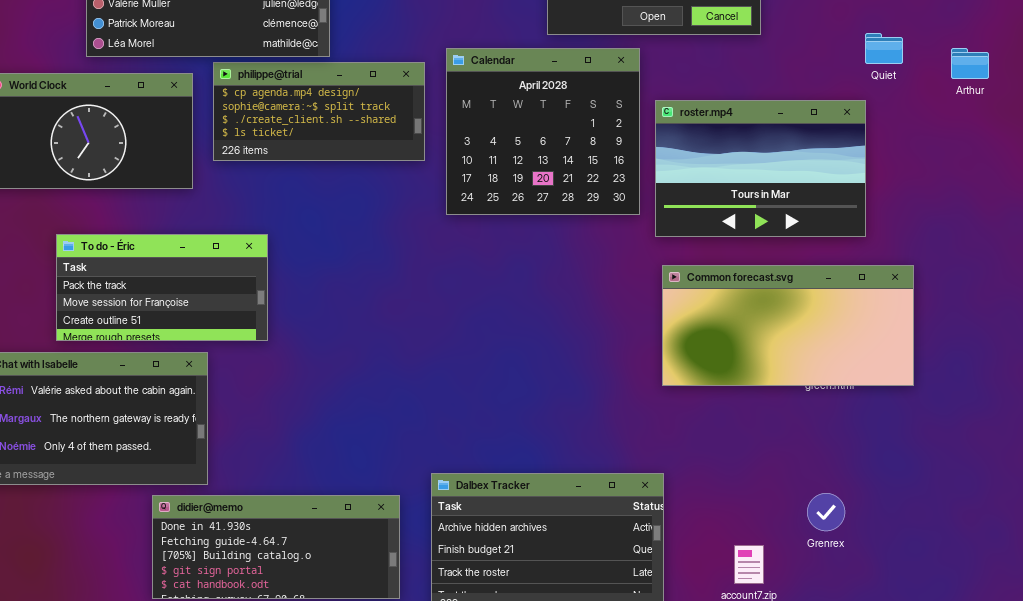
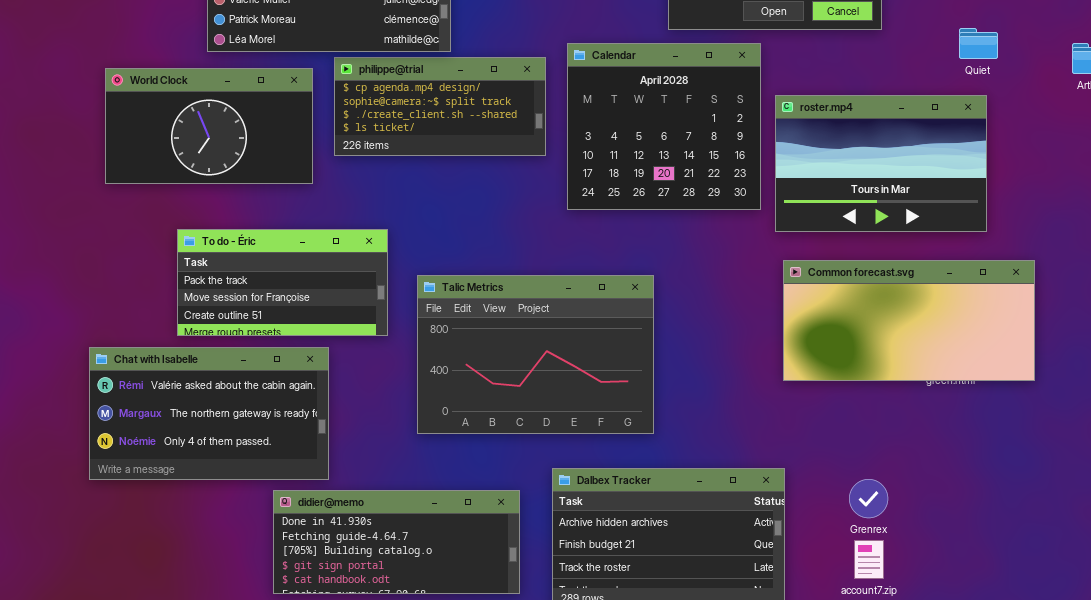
Quiet: [865,33,903,64] -> [959,28,998,59], moved
Talic Metrics: none -> [417,275,654,434], opened
Grenrex: [807,493,845,531] -> [849,479,888,518], moved

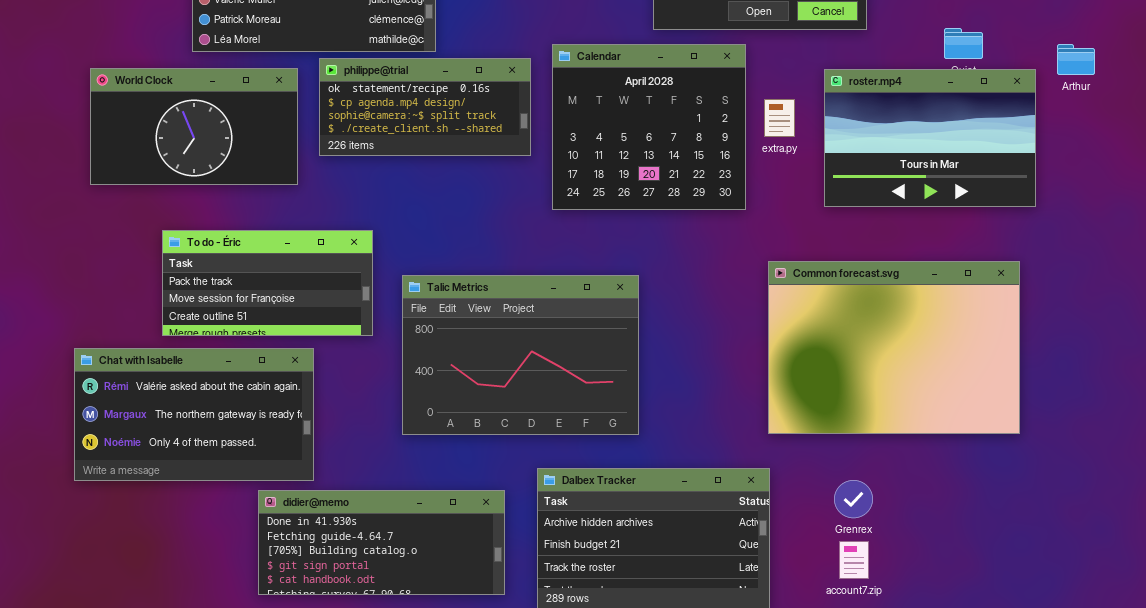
philippe@trial: [334,57,546,156] -> [319,58,531,156], scrolled up 1 row
roster.mp4: [775,95,987,232] -> [824,69,1036,207], moved
Common forecast.svg: [783,260,1035,381] -> [768,261,1020,434], resized

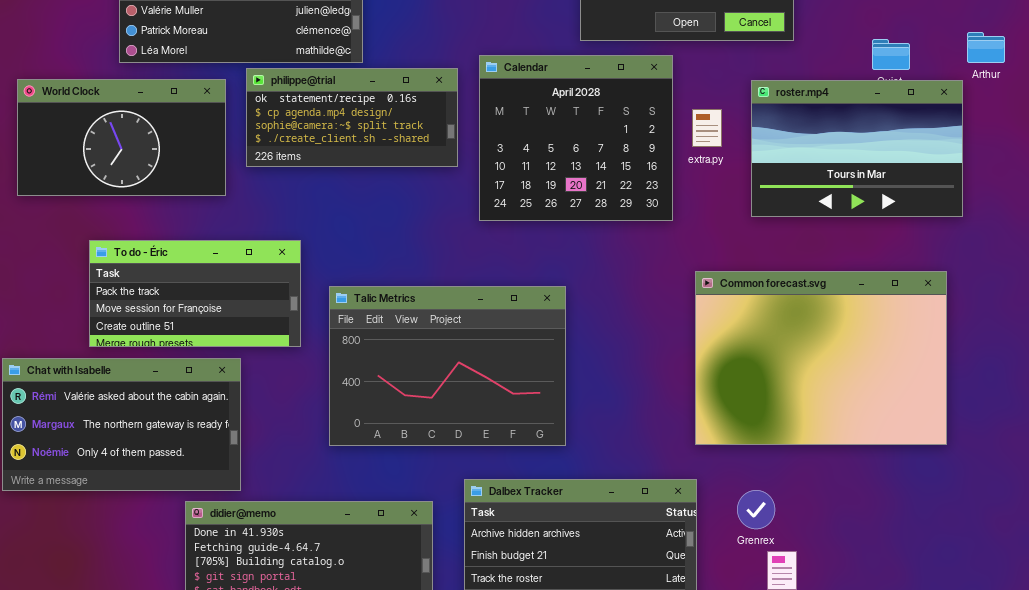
Arthur: [1057,44,1095,75] -> [967,32,1005,63], moved
Grenrex: [834,480,873,518] -> [737,490,775,529], moved

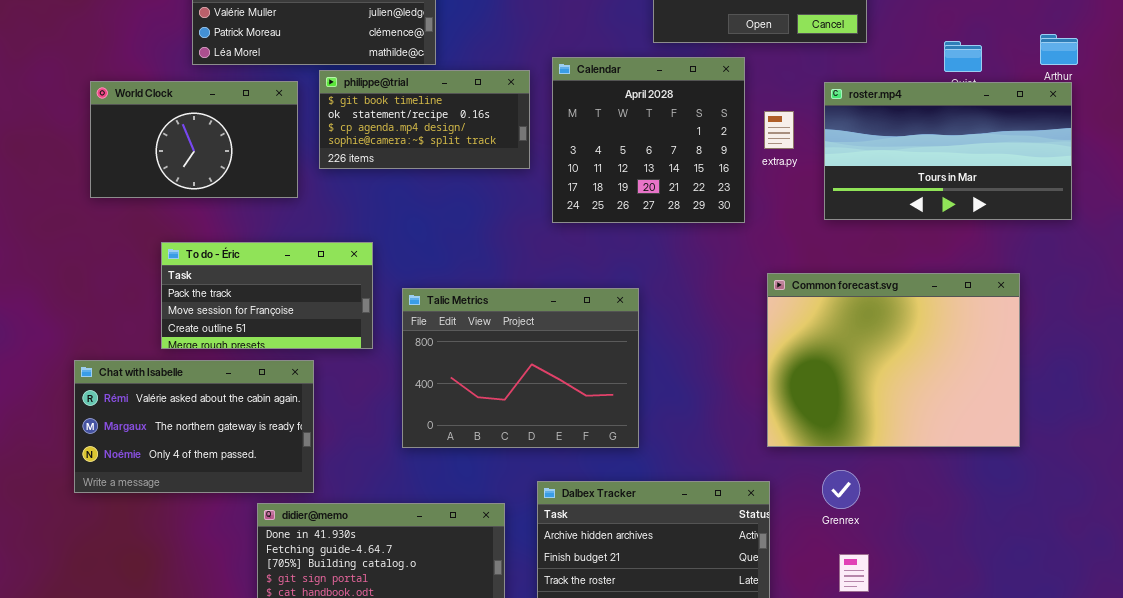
philippe@trial: [246,68,458,167] -> [319,70,530,169], scrolled up 1 row
roster.mp4: [751,80,963,217] -> [824,82,1072,220], resized
Grenrex: [737,490,775,529] -> [822,470,860,509], moved

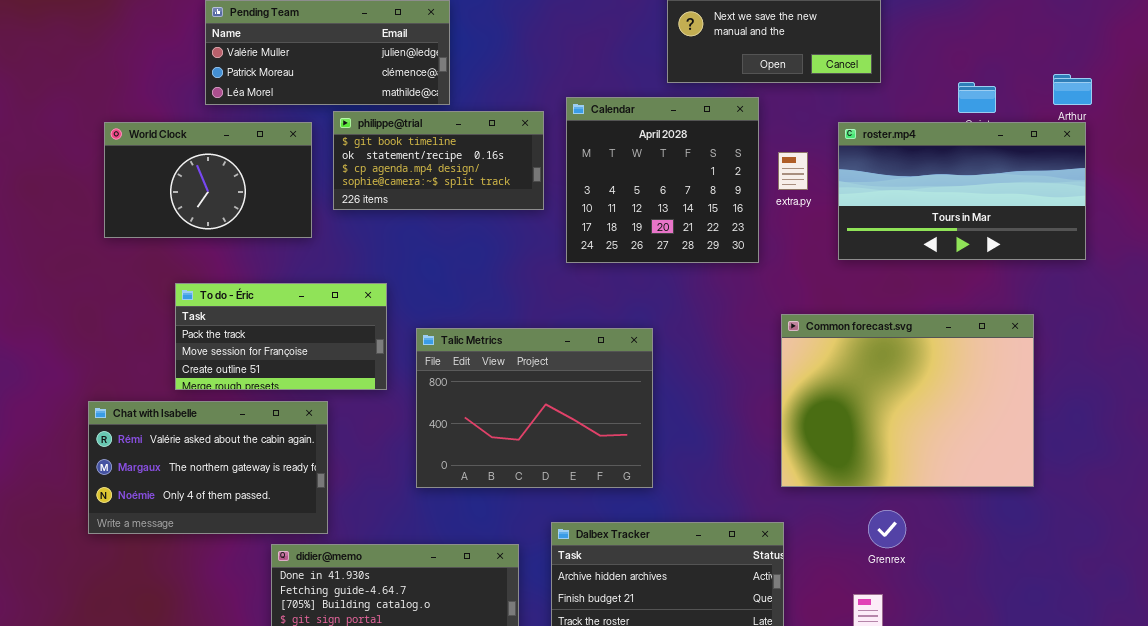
Grenrex: [822,470,860,509] -> [868,510,906,548], moved

